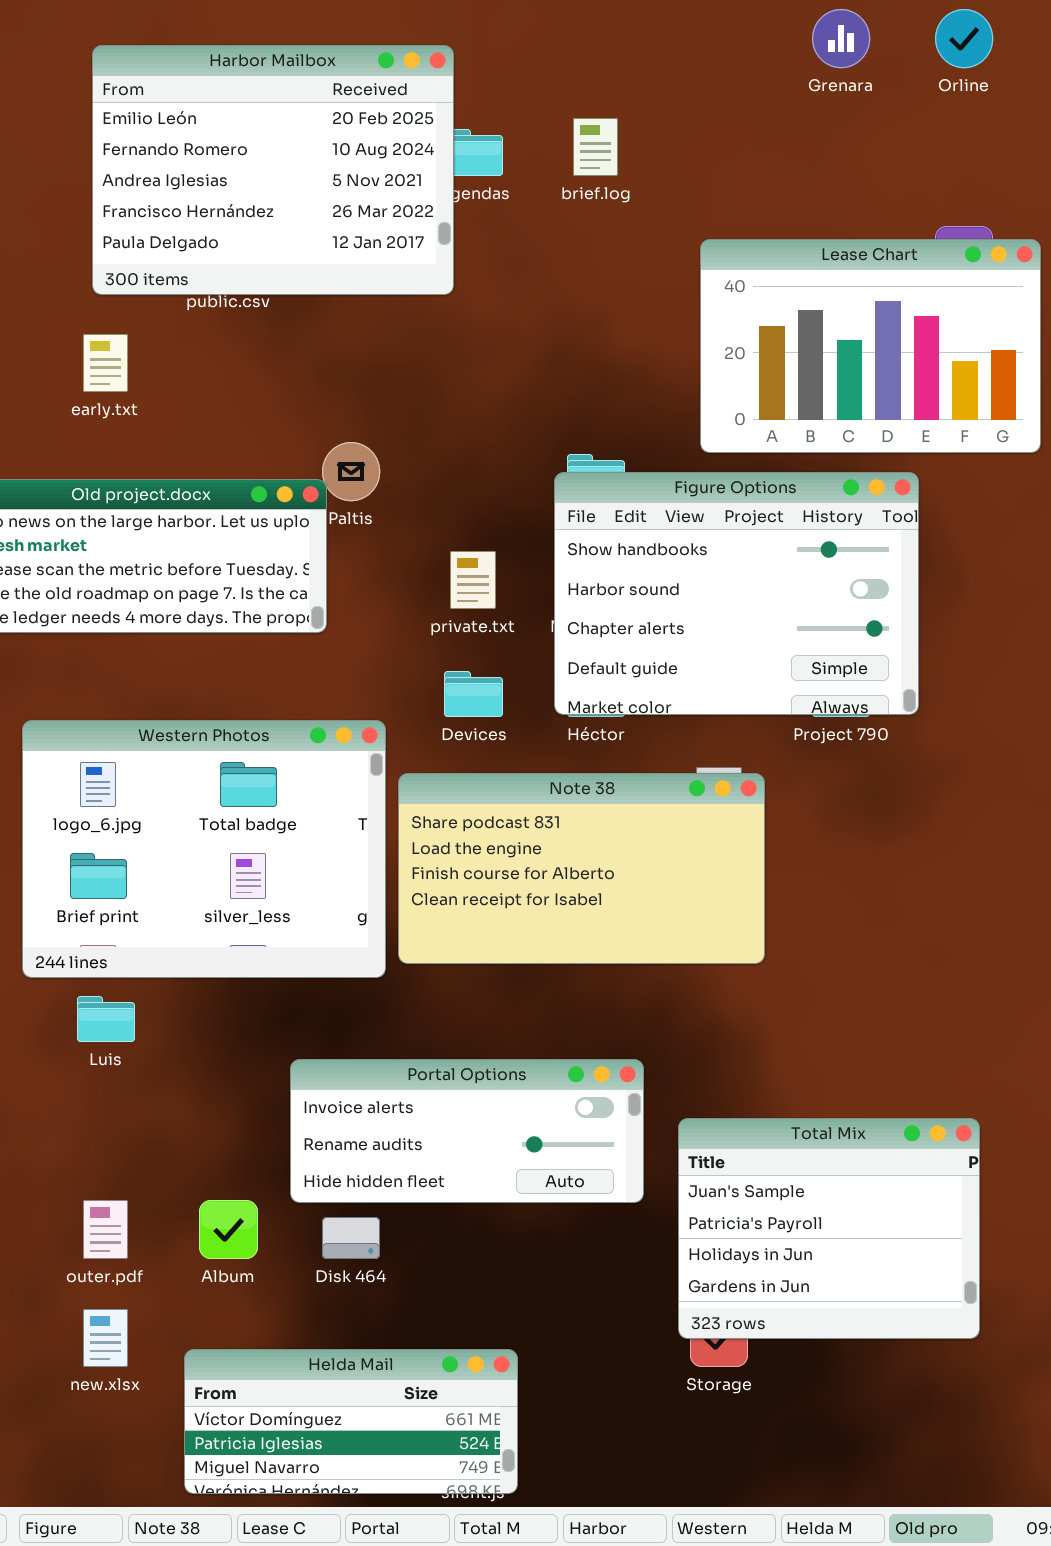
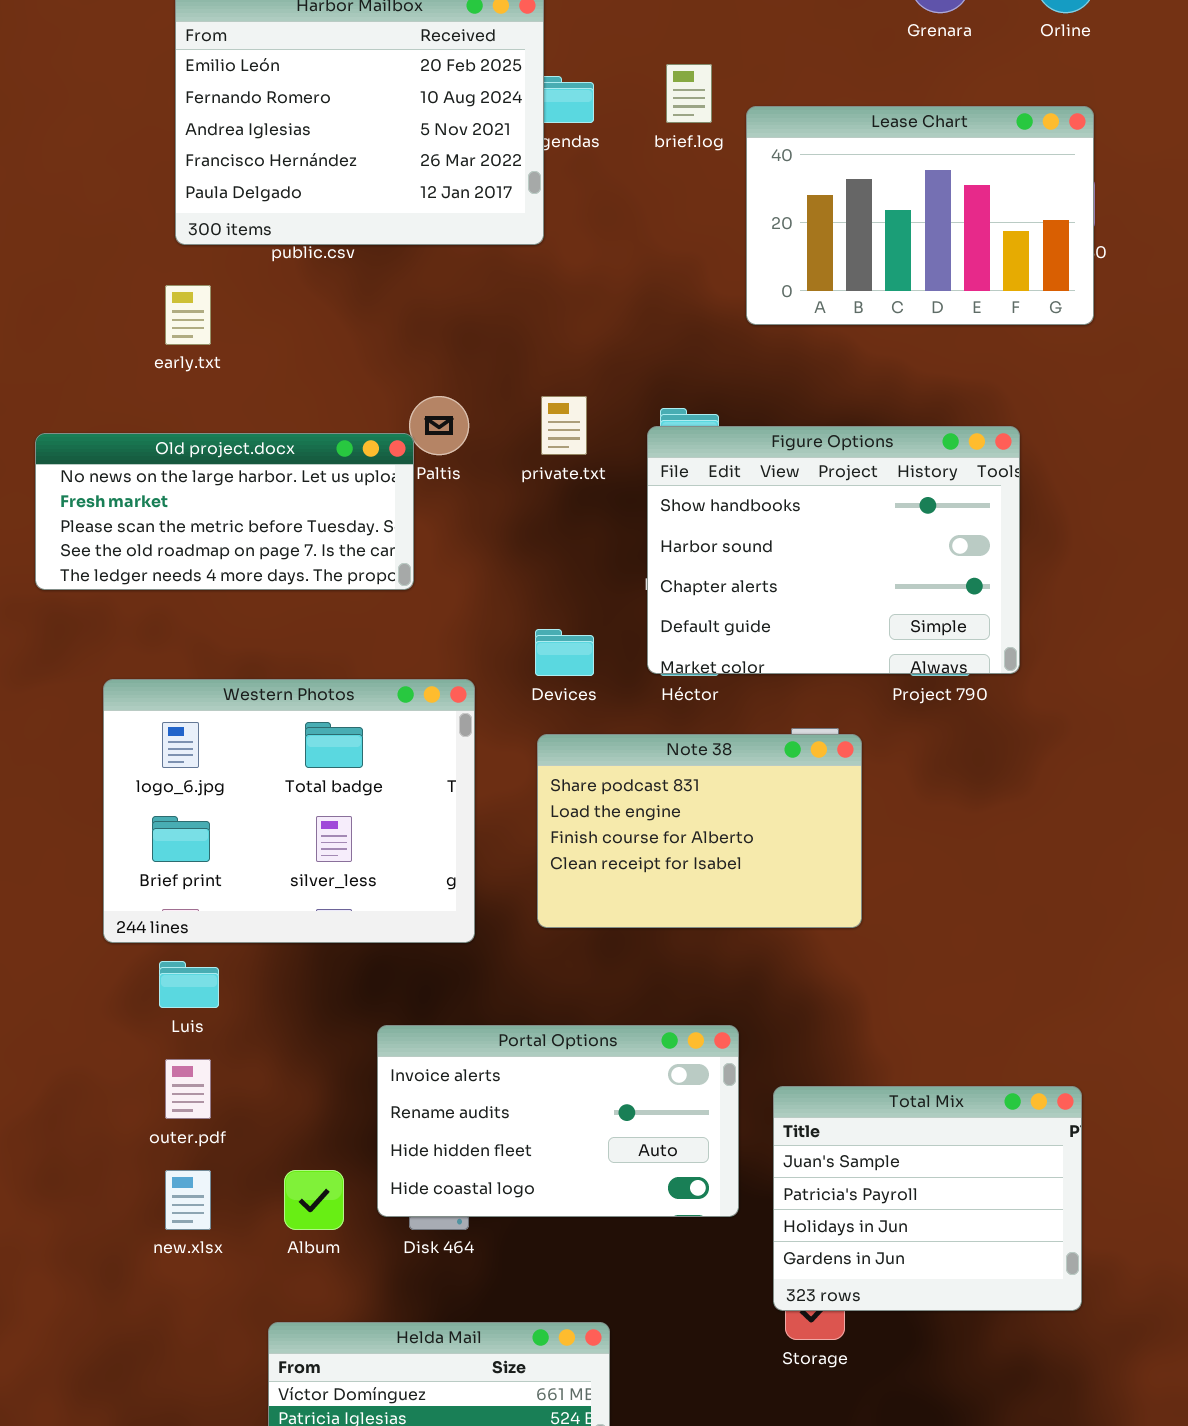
Lease Chart: [700,239,1041,453] -> [746,106,1094,325], moved
private.txt: [450,551,496,609] -> [541,396,587,455], moved
Note 38: [398,773,765,964] -> [537,734,862,928], resized
Portal Options: [290,1059,644,1203] -> [377,1025,739,1217], resized
outer.pdf: [83,1200,128,1259] -> [165,1059,211,1119], moved
new.xlsx: [83,1309,128,1367] -> [165,1170,211,1230], moved

